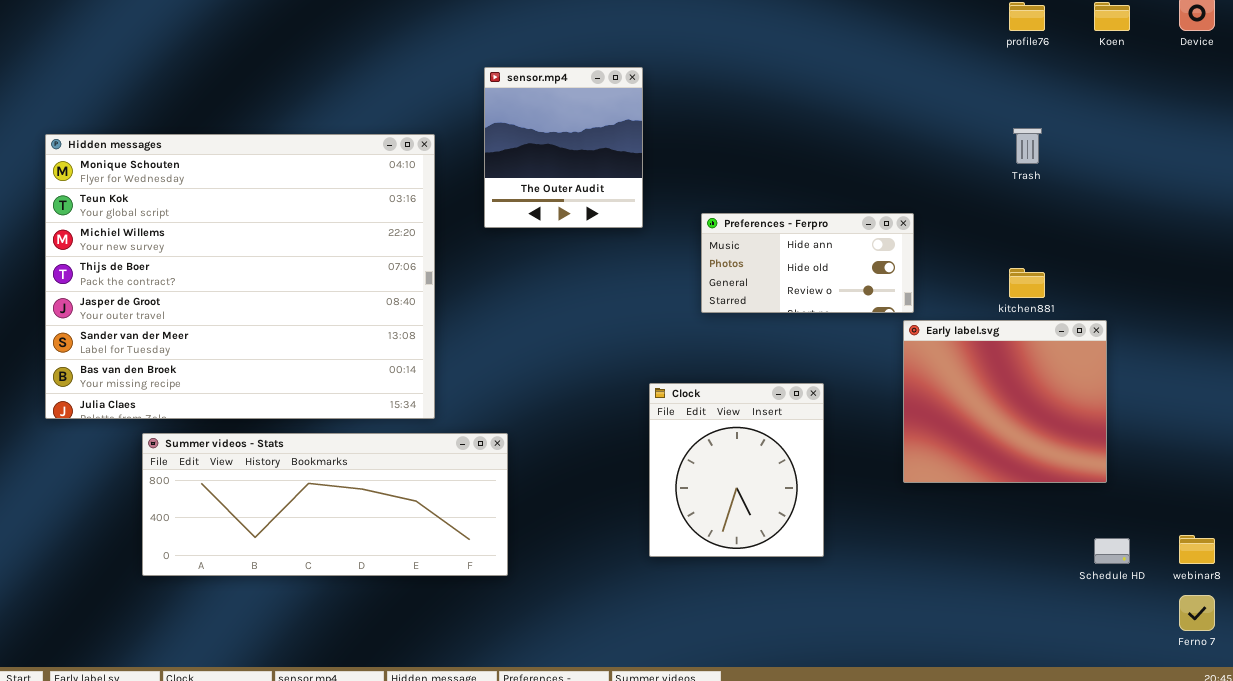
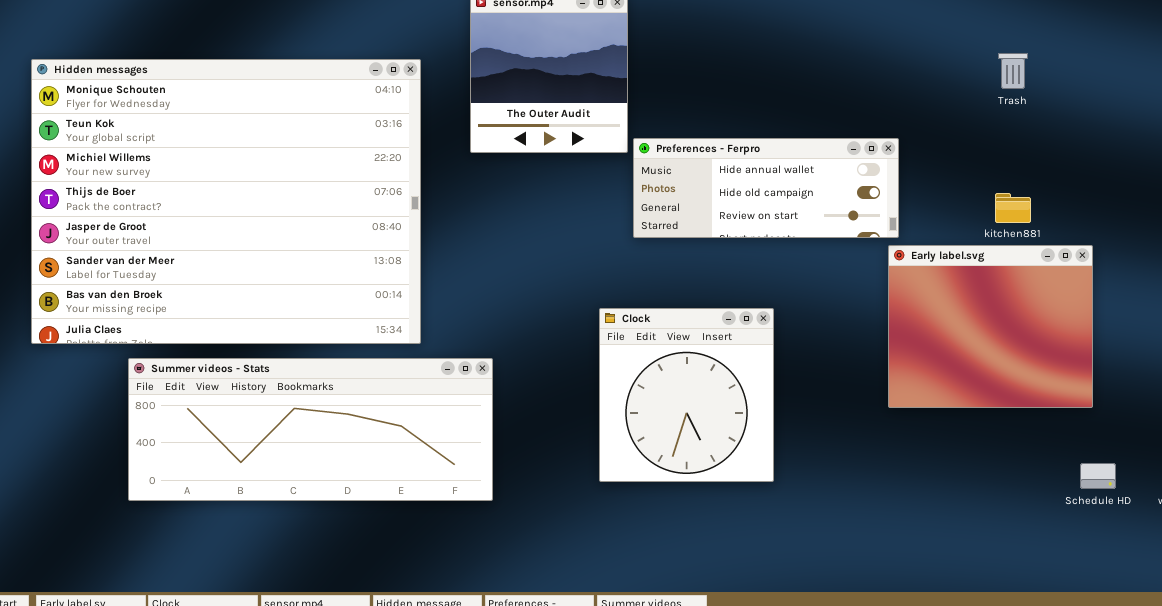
Preferences - Ferpro: [701,213,914,313] -> [633,138,899,238], resized
Clock: [649,383,824,557] -> [599,308,774,482], moved

